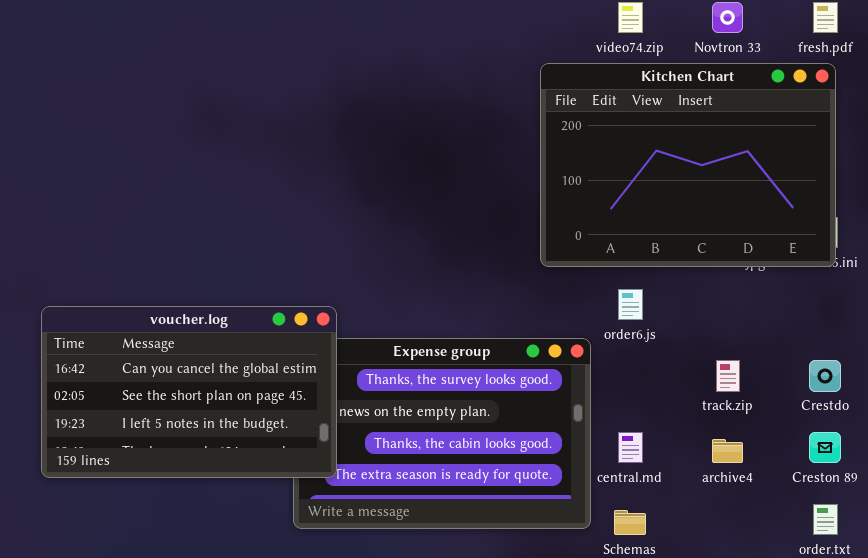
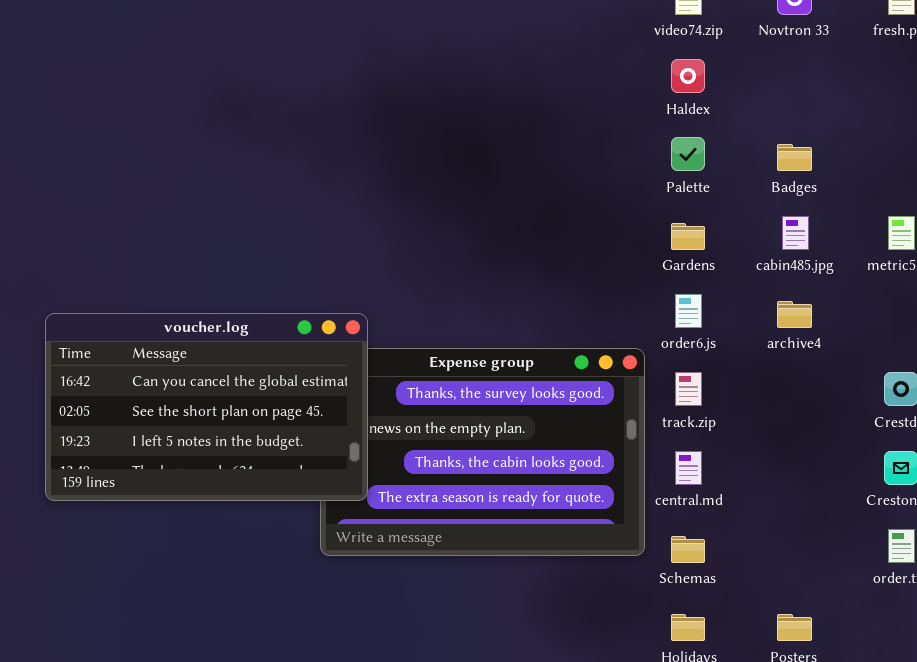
Kitchen Chart: [540,63,836,267] -> none, closed
track.zip: [716,360,740,392] -> [675,372,702,406], moved
archive4: [712,439,743,463] -> [777,301,812,328], moved

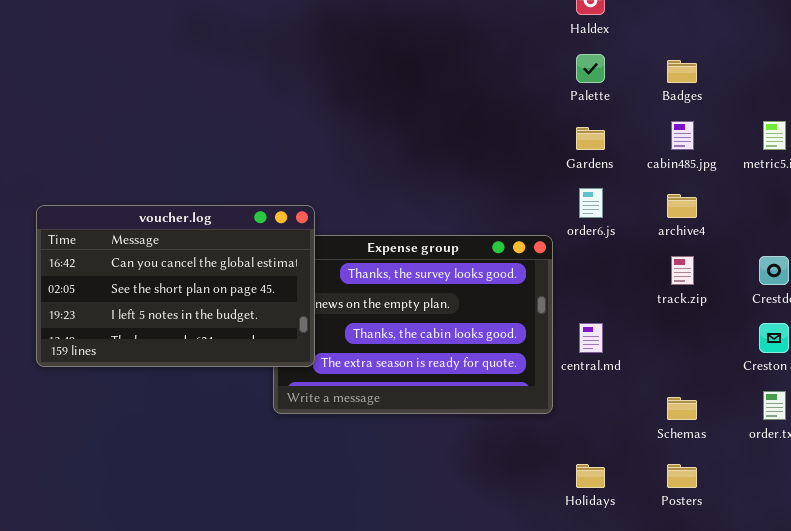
track.zip: [675,372,702,406] -> [671,256,694,285], moved
Schemas: [671,536,705,563] -> [667,397,697,420], moved

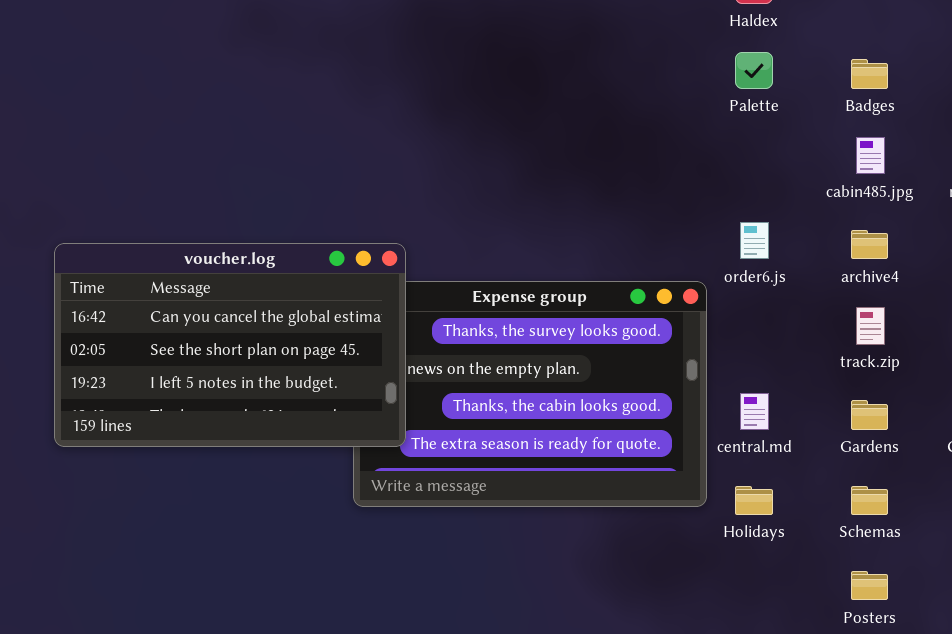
Gardens: [576,127,605,150] -> [851,400,888,430], moved
Holidays: [576,464,605,488] -> [735,486,773,515], moved

